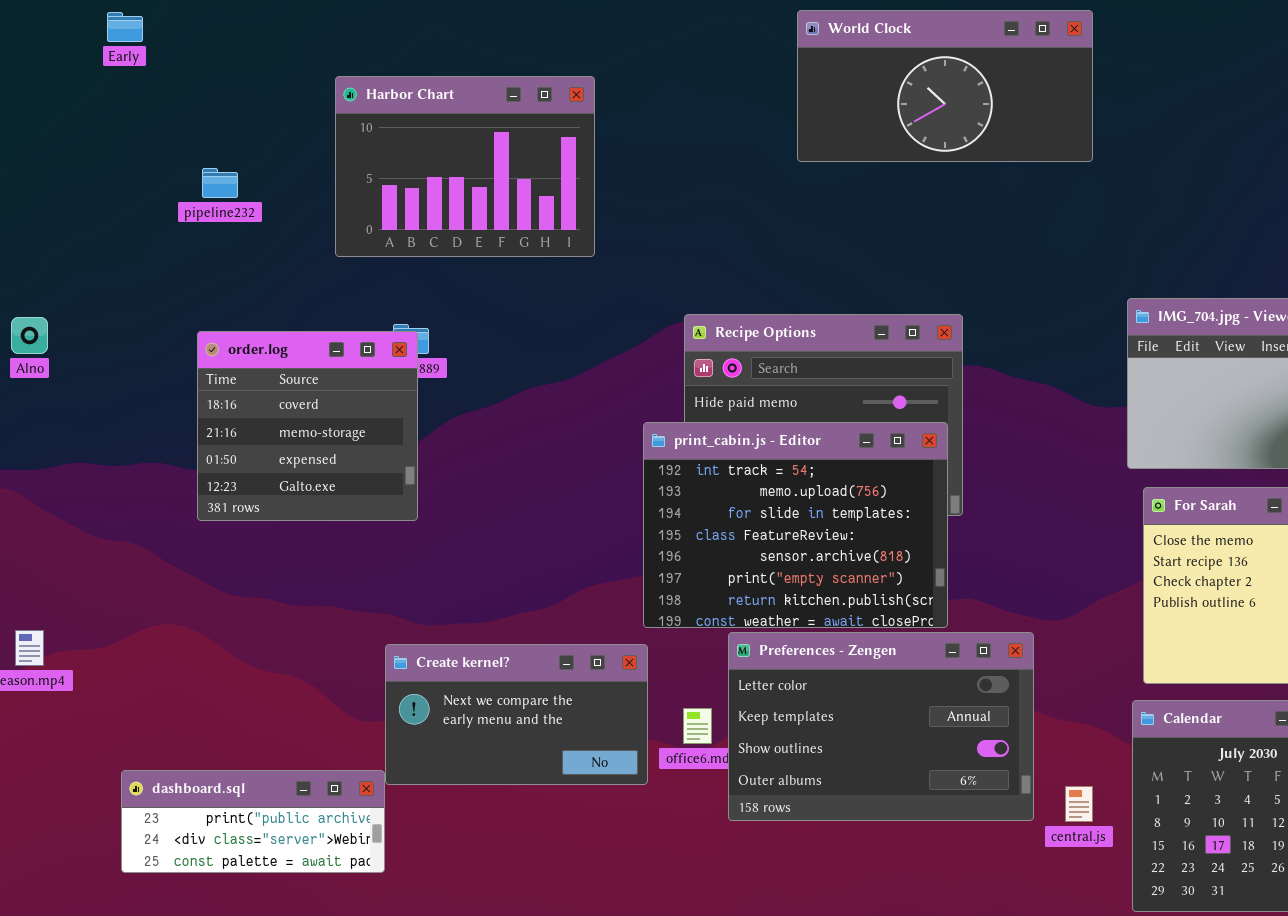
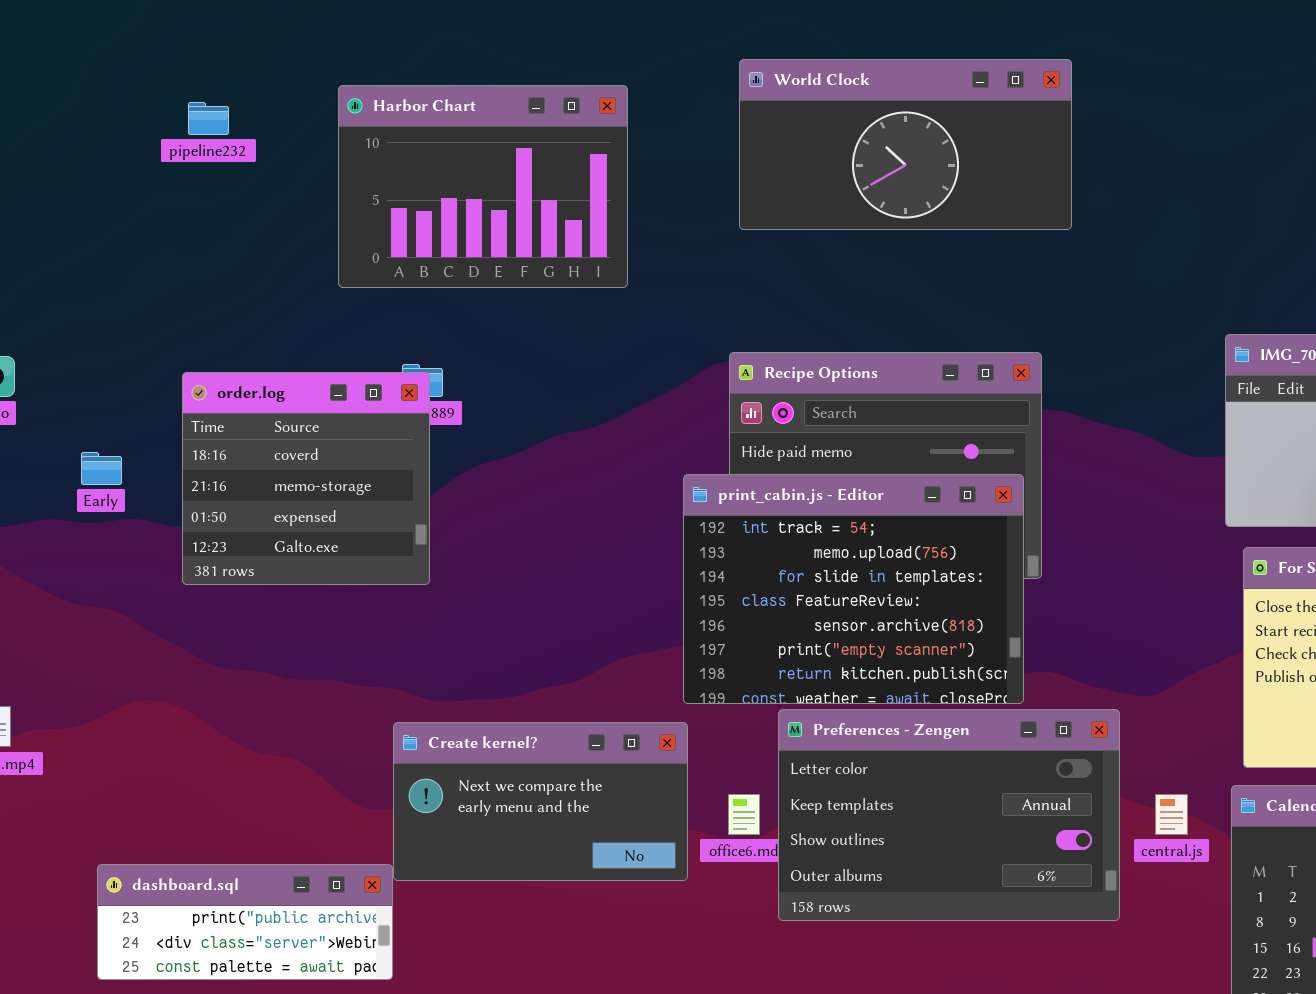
World Clock: [797,10,1093,162] -> [739,59,1072,230], moved
Early: [107,12,143,42] -> [81,452,122,485], moved
pipeline232: [202,168,238,198] -> [188,102,229,135], moved
central.js: [1065,786,1093,822] -> [1155,794,1188,835], moved

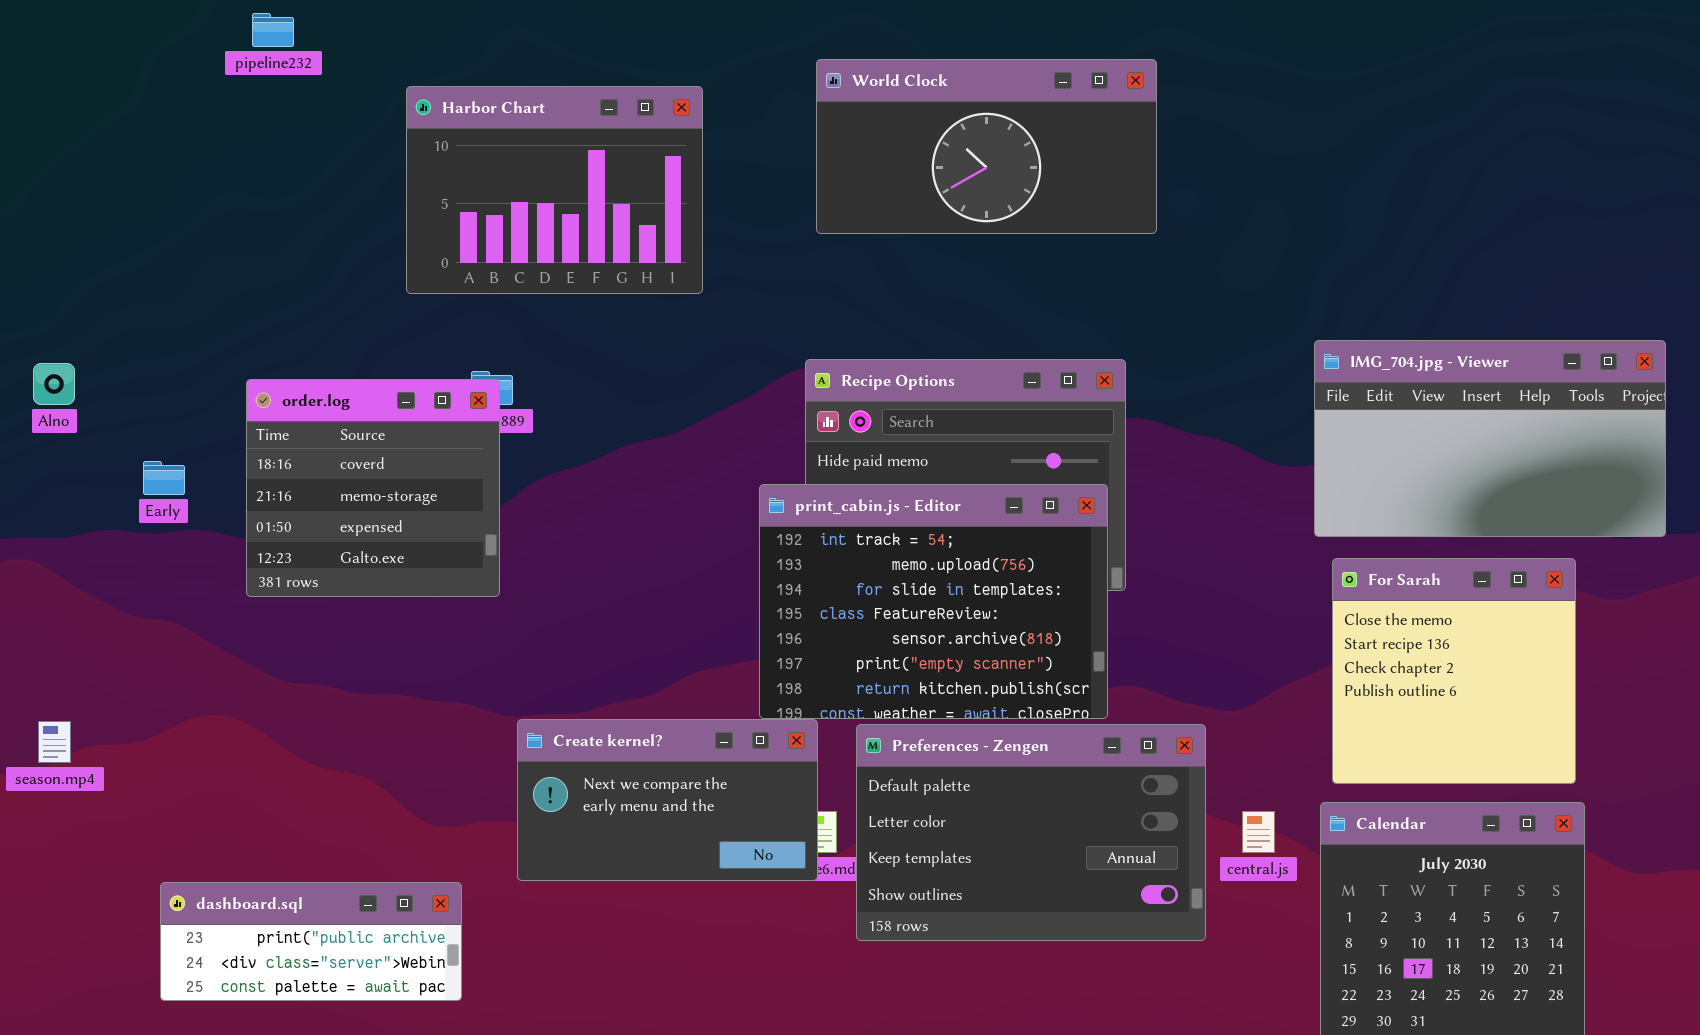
pipeline232: [188,102,229,135] -> [252,13,294,47], moved
Preferences - Zengen: [778,709,1120,921] -> [856,724,1206,941], scrolled up 1 row
Create kernel?: [393,722,688,881] -> [517,719,818,881], moved

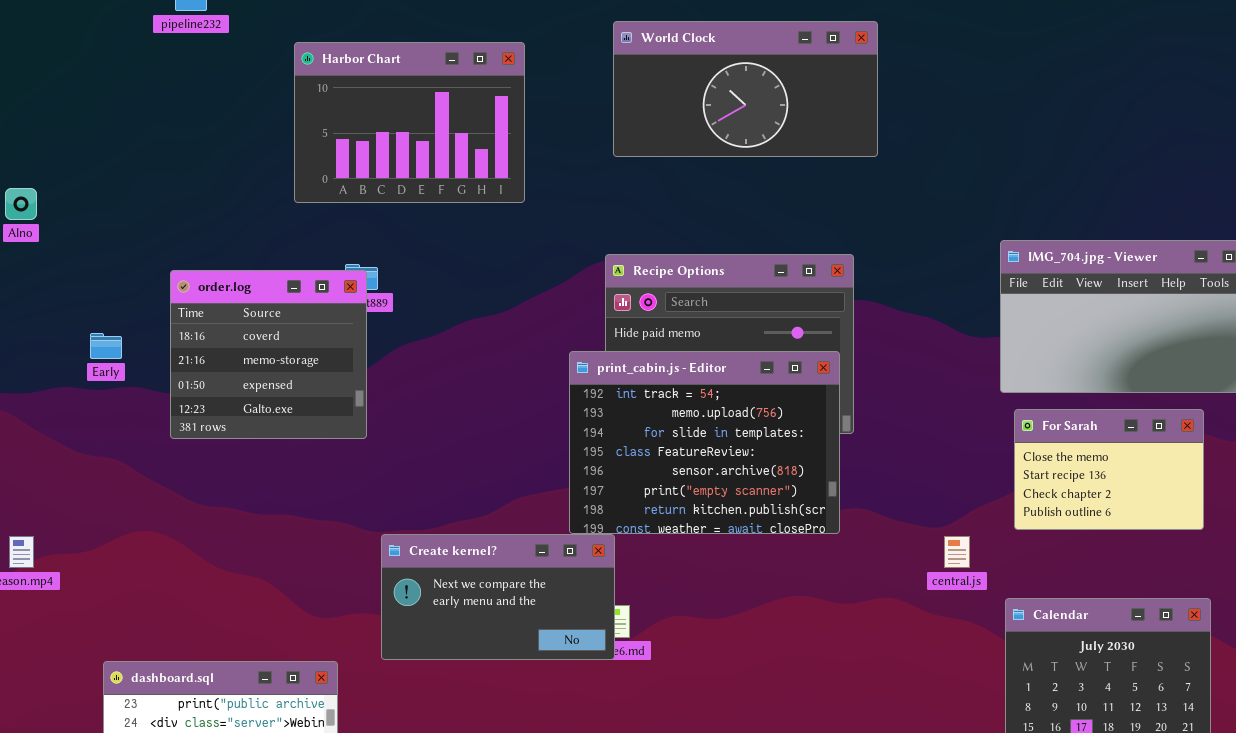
Alno: [33,363,75,405] -> [5,188,37,220], moved
For Sarah: [1332,558,1576,784] -> [1014,409,1204,530], resized
Preferences - Zengen: [856,724,1206,941] -> none, closed
central.js: [1242,811,1275,853] -> [944,536,970,568], moved

